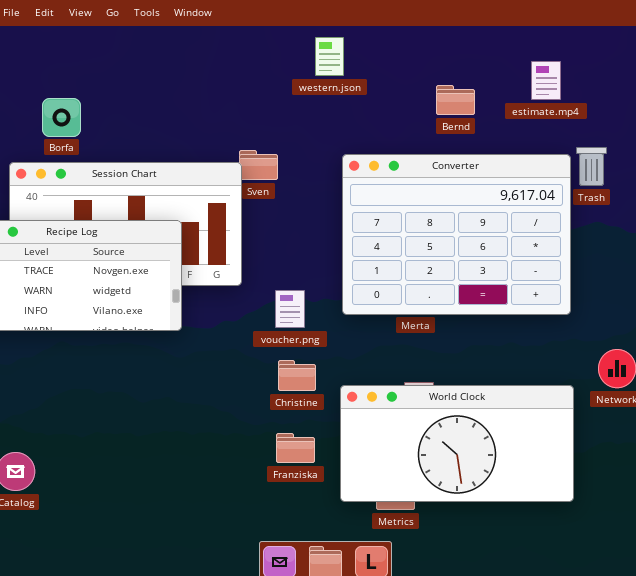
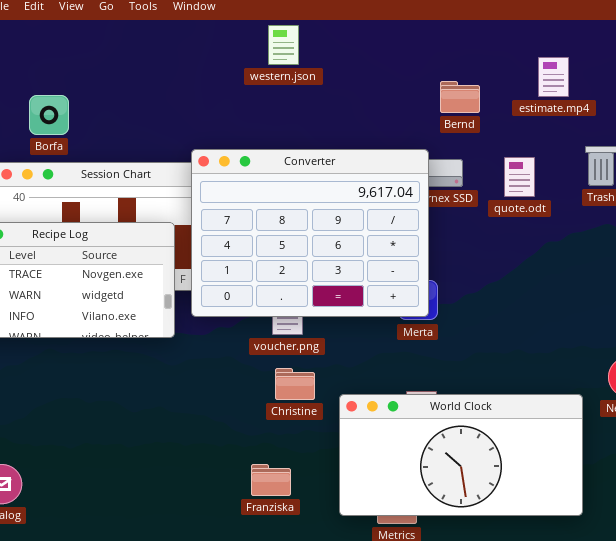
western.json: [315,37,344,76] -> [268,25,299,65], moved
Converter: [342,154,571,315] -> [191,149,429,317], moved
Franziska: [276,433,315,463] -> [251,464,291,496], moved

